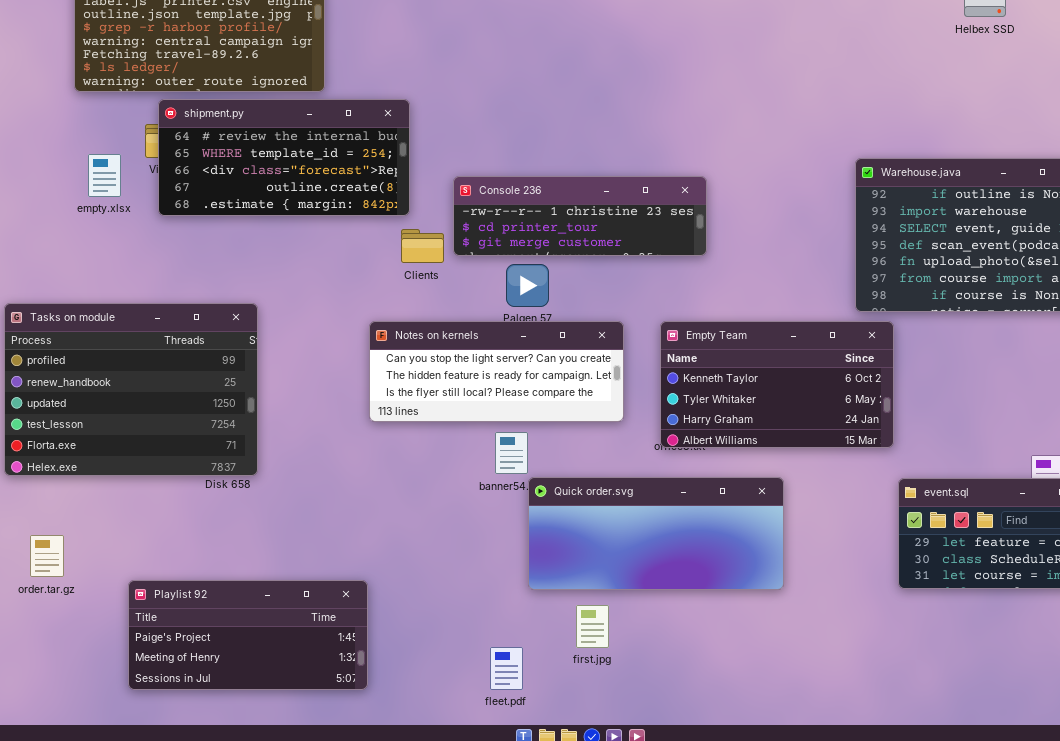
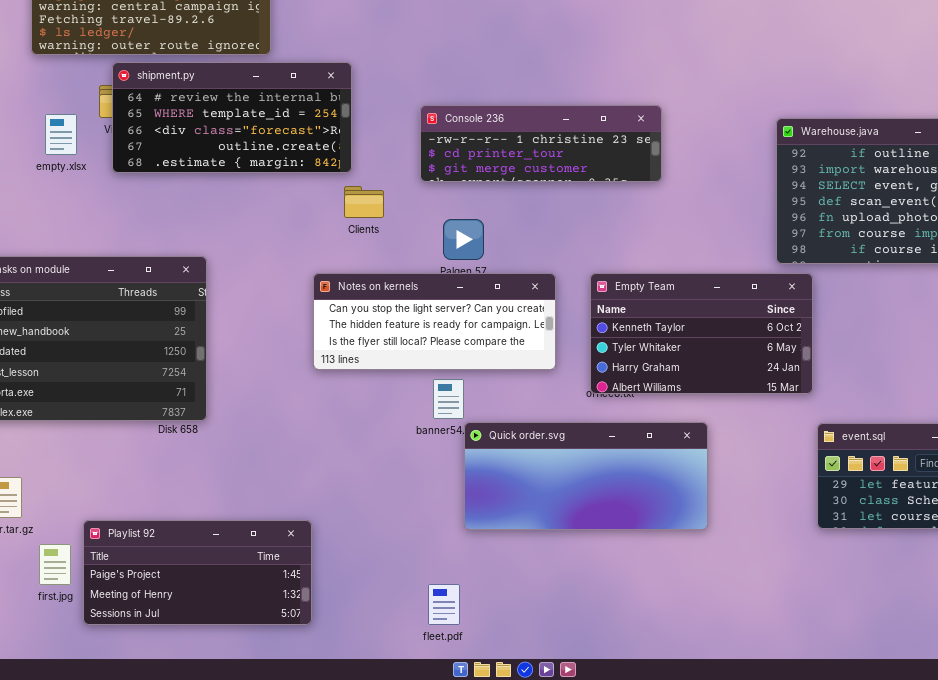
Console 236: [453,176,707,256] -> [420,105,662,182], moved
first.jpg: [576,605,609,648] -> [39,544,71,585], moved

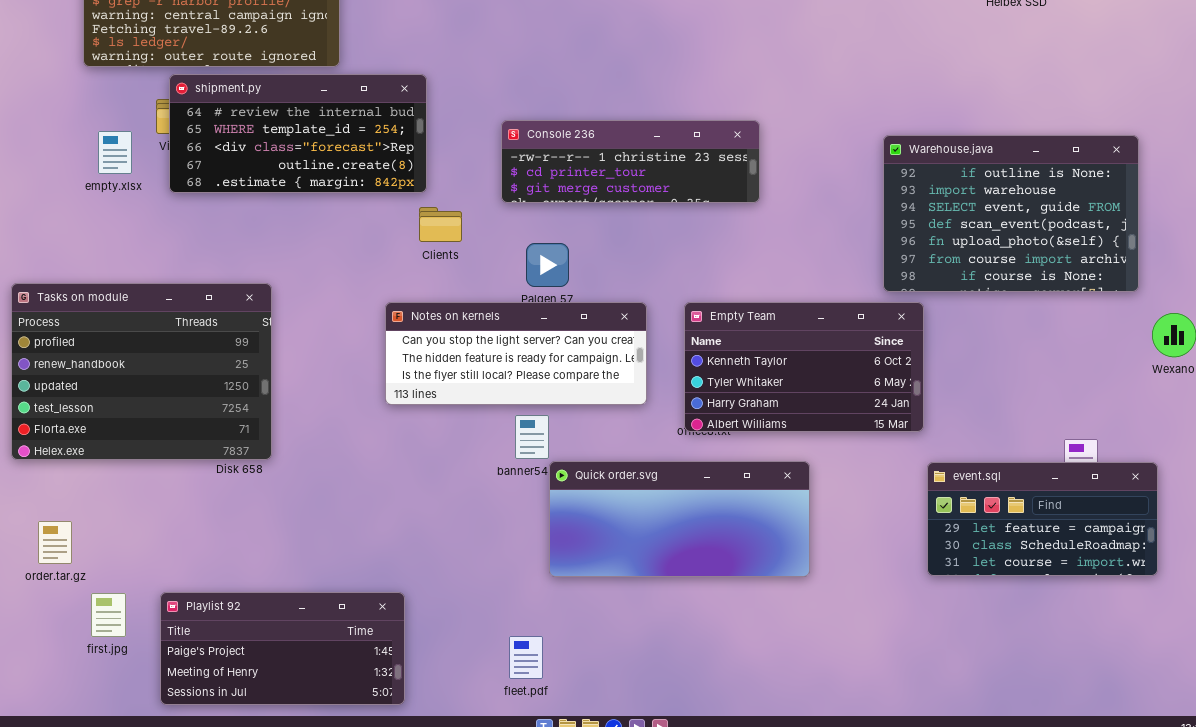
Playlist 92: [83,520,312,625] -> [160,592,405,705], moved

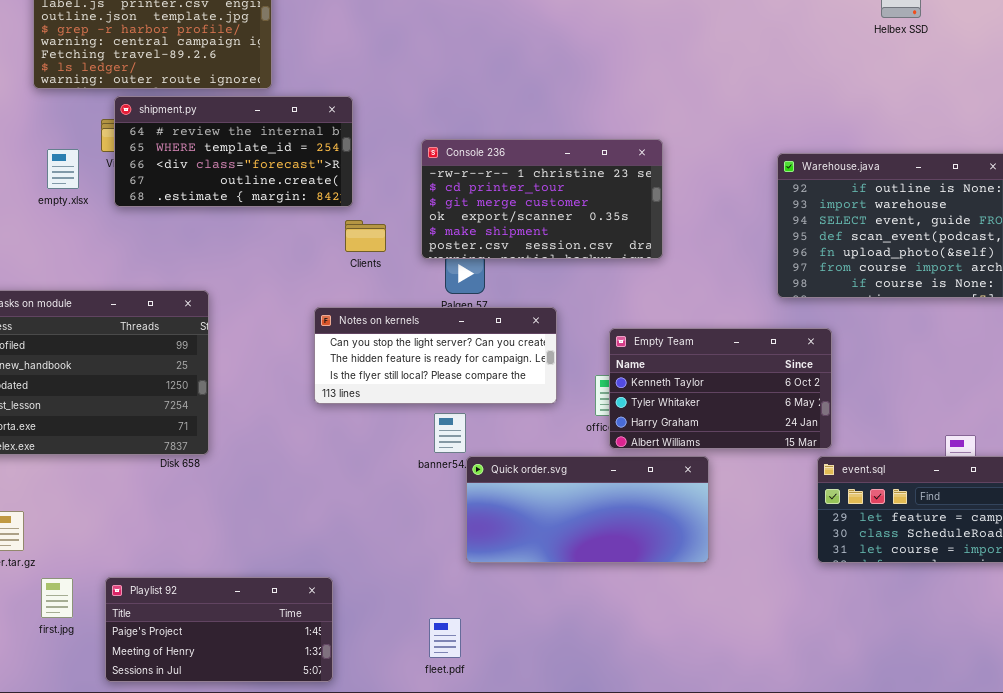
Console 236: [501,120,760,203] -> [421,139,663,259], resized
Empty Team: [684,302,924,432] -> [609,328,832,449], moved

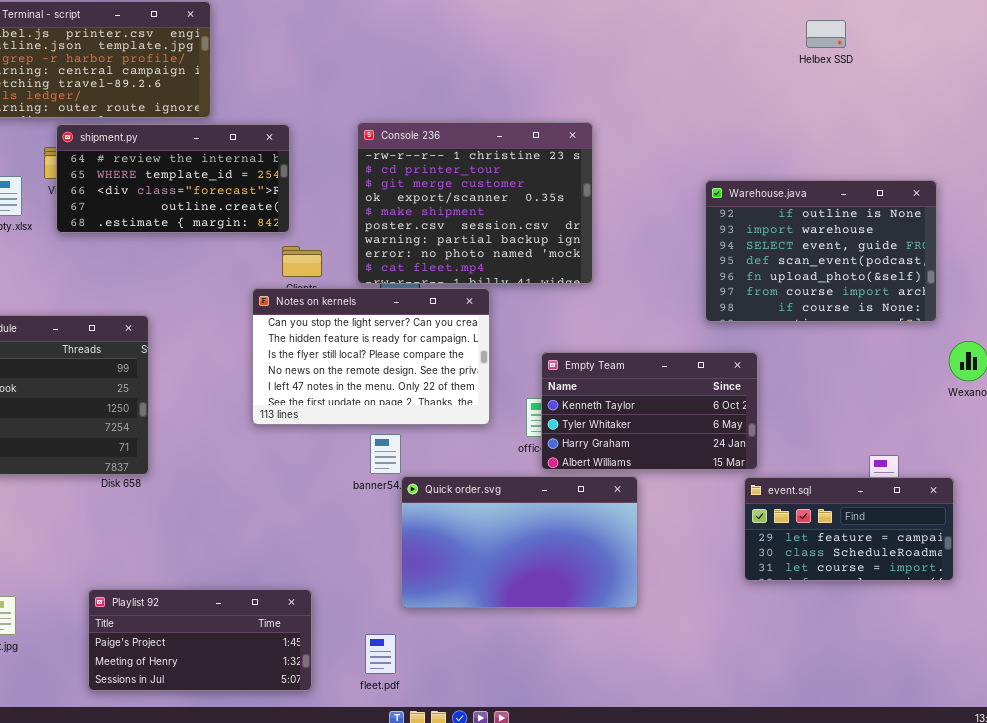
Console 236: [421,139,663,259] -> [357,122,593,284], resized
Notes on kernels: [314,307,557,404] -> [252,288,490,425], resized
Quick order.svg: [466,456,709,563] -> [401,476,638,608], resized
Playlist 92: [105,577,333,682] -> [88,589,312,691], moved

